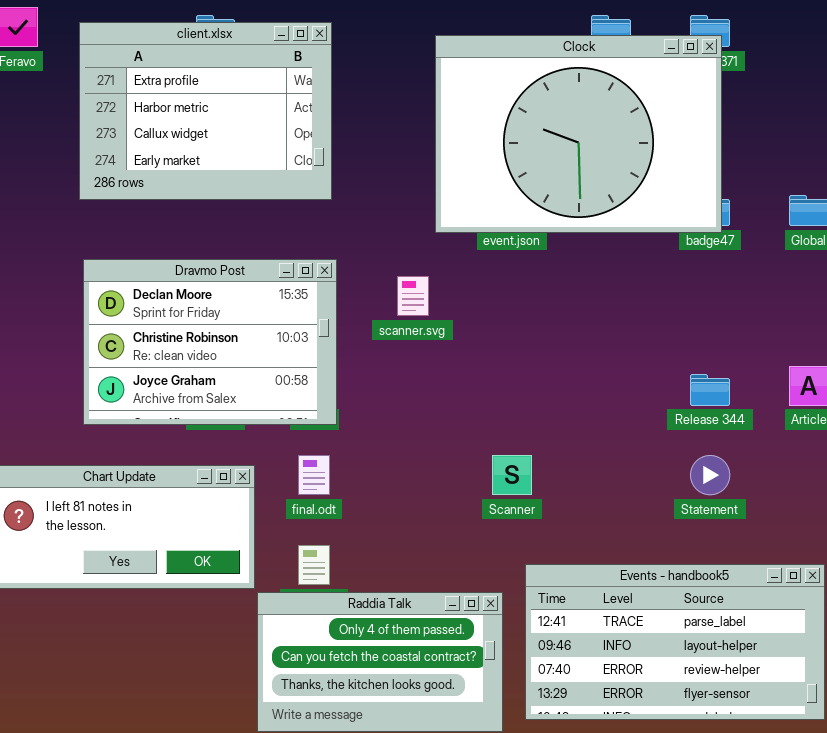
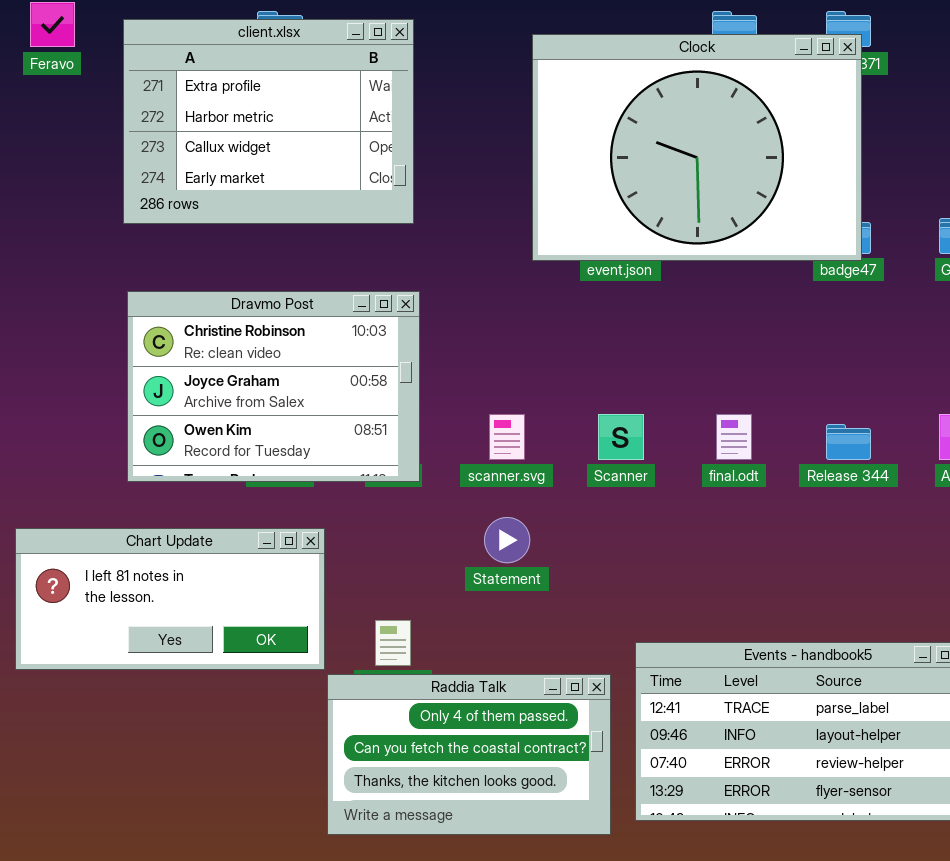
Dravmo Post: [83,259,337,425] -> [127,291,420,482], scrolled down 1 row
scanner.svg: [397,276,429,316] -> [489,414,525,460], moved
final.odt: [298,455,330,495] -> [716,414,752,460], moved
Scanner: [492,455,532,495] -> [598,414,644,460], moved
Statement: [690,455,730,495] -> [484,517,530,563], moved

